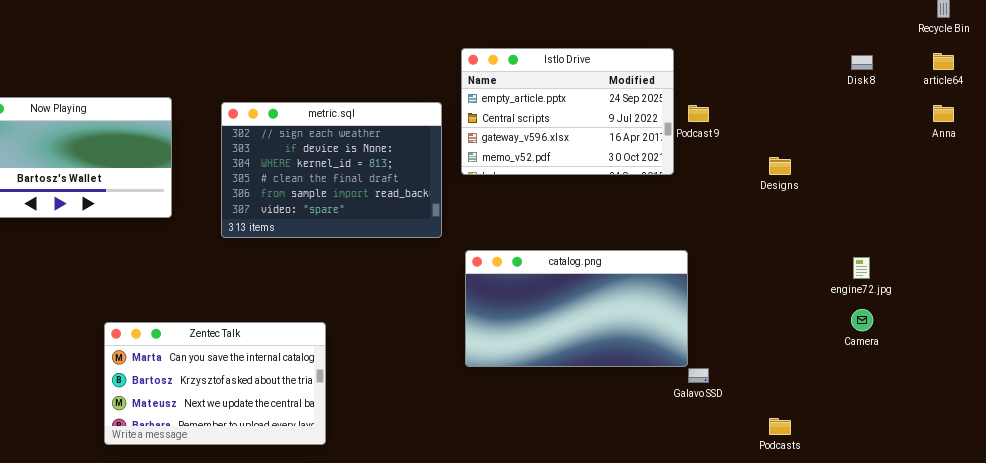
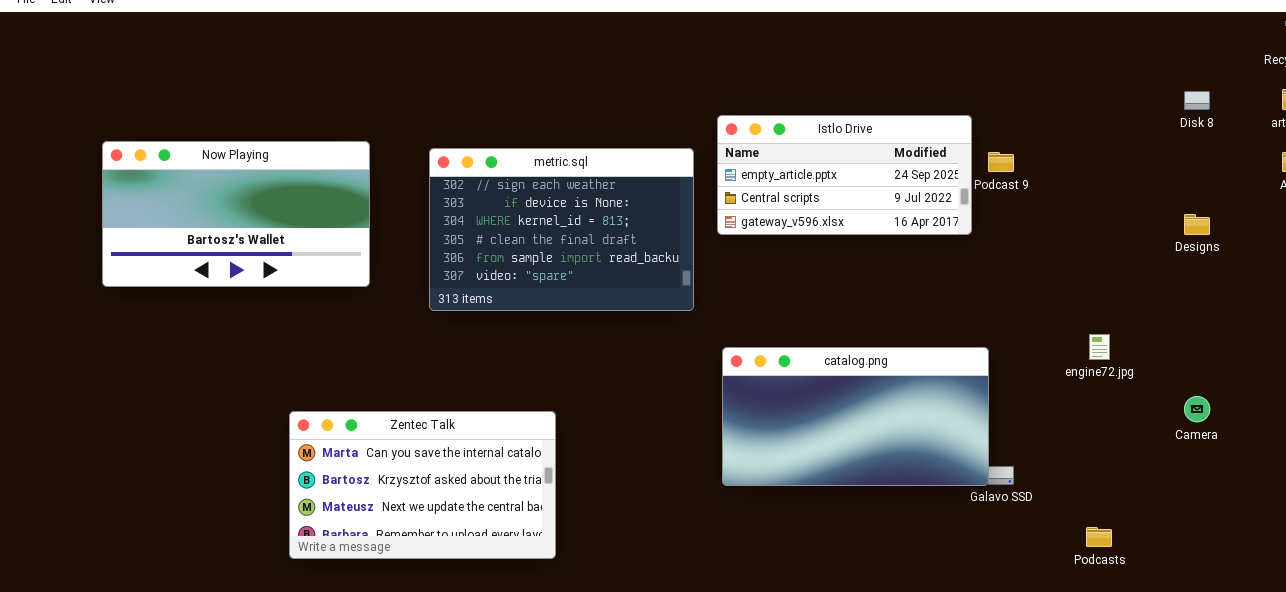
Istlo Drive: [461,48,674,175] -> [717,115,972,235], resized
Designs: [769,157,791,175] -> [1184,214,1210,235], moved
catalog.png: [465,250,688,367] -> [722,347,989,486], moved
engine72.jpg: [853,257,870,279] -> [1089,334,1110,360], moved

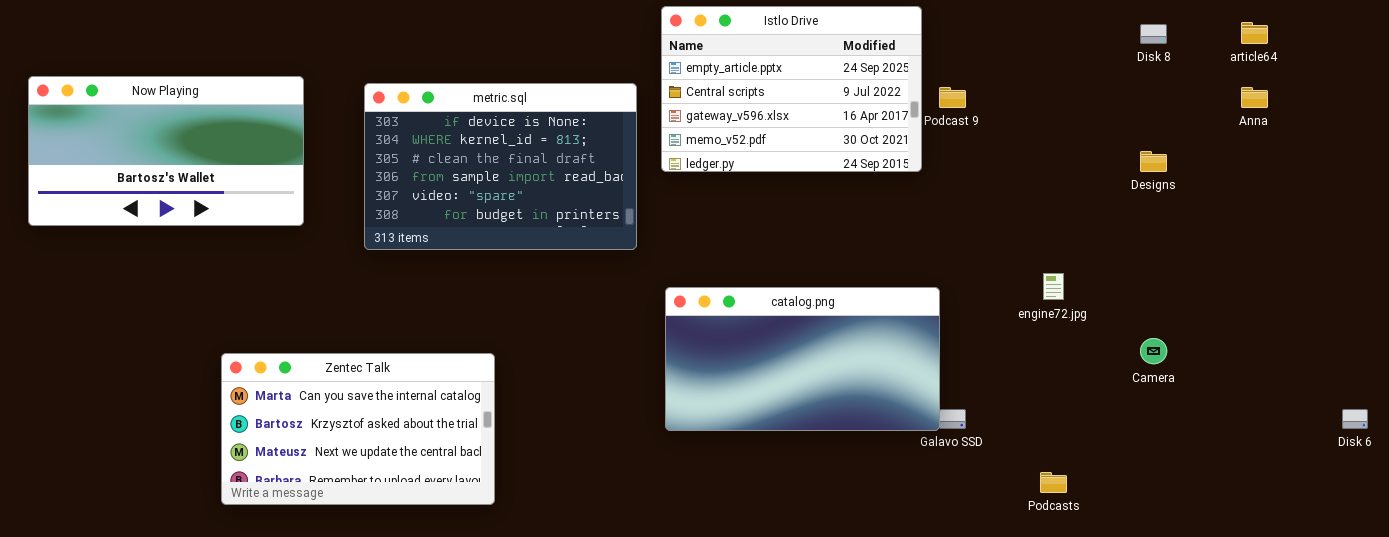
Istlo Drive: [717,115,972,235] -> [661,6,922,172], resized
metric.sql: [429,148,694,311] -> [364,83,637,250], scrolled down 1 row

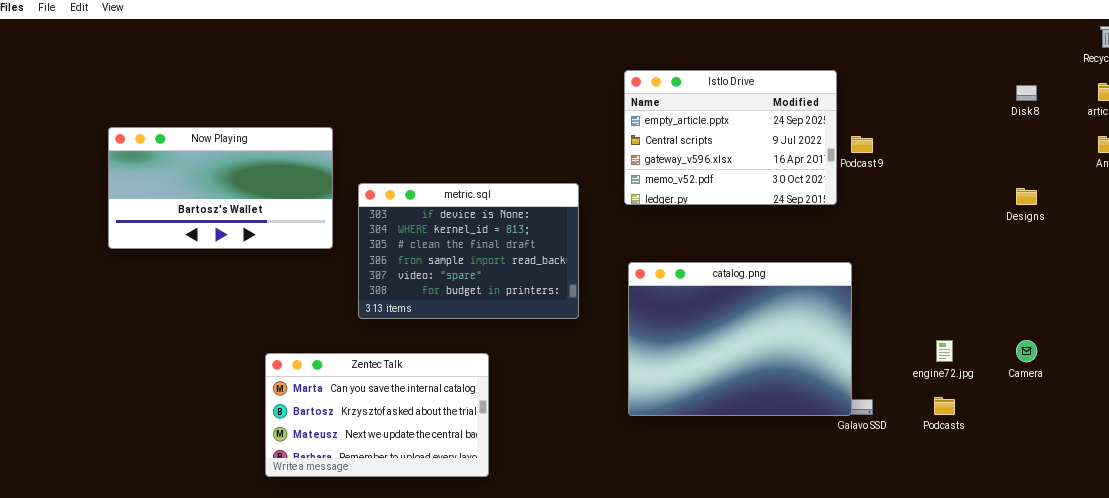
metric.sql: [364,83,637,250] -> [358,183,579,319], moved
engine72.jpg: [1043,273,1064,300] -> [936,340,953,362], moved
catalog.png: [665,287,940,431] -> [628,262,852,416], resized
Podcasts: [1040,472,1067,493] -> [934,397,955,415], moved

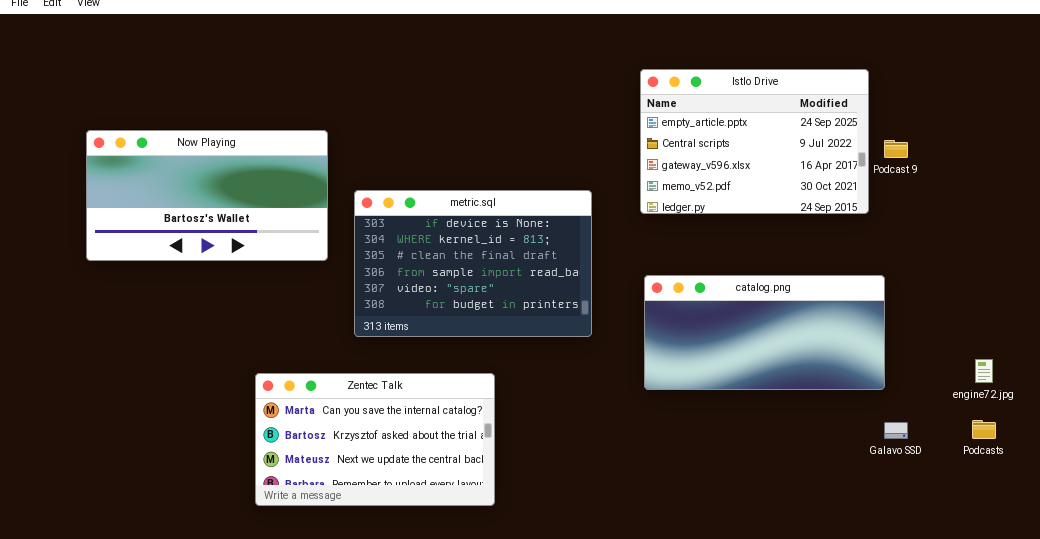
catalog.png: [628,262,852,416] -> [644,275,885,390], resized

